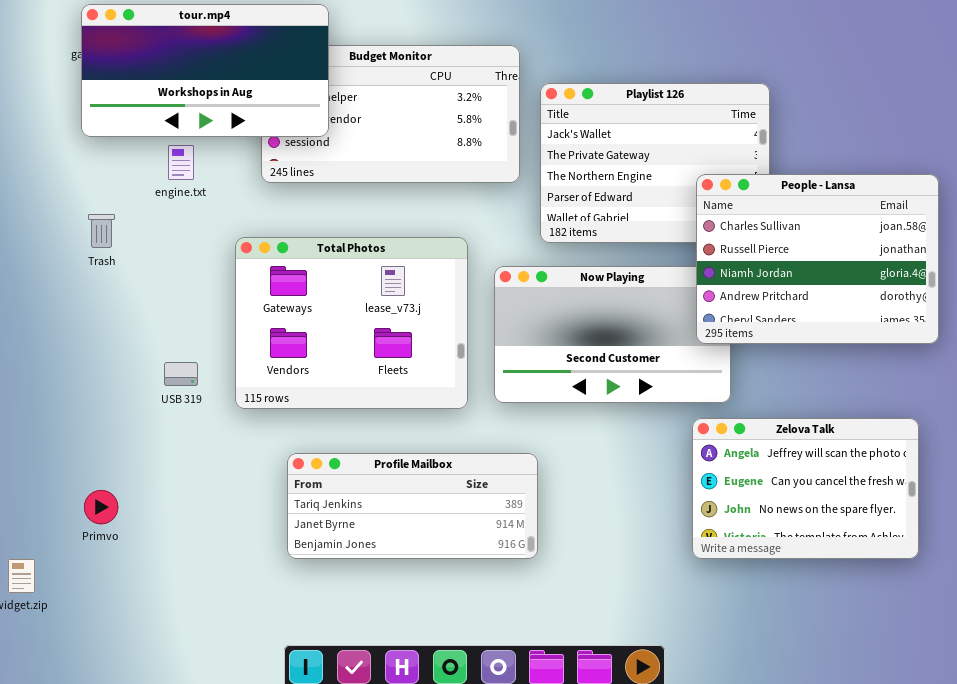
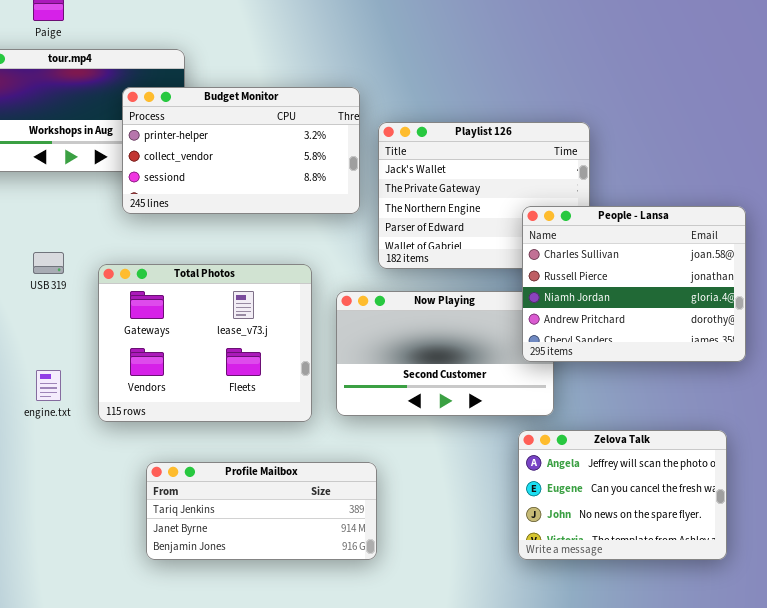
Budget Monitor: [261,45,520,183] -> [122,87,360,214], raised
engine.txt: [168,145,194,180] -> [36,370,61,401], moved
USB 319: [164,362,198,386] -> [33,252,64,274], moved

